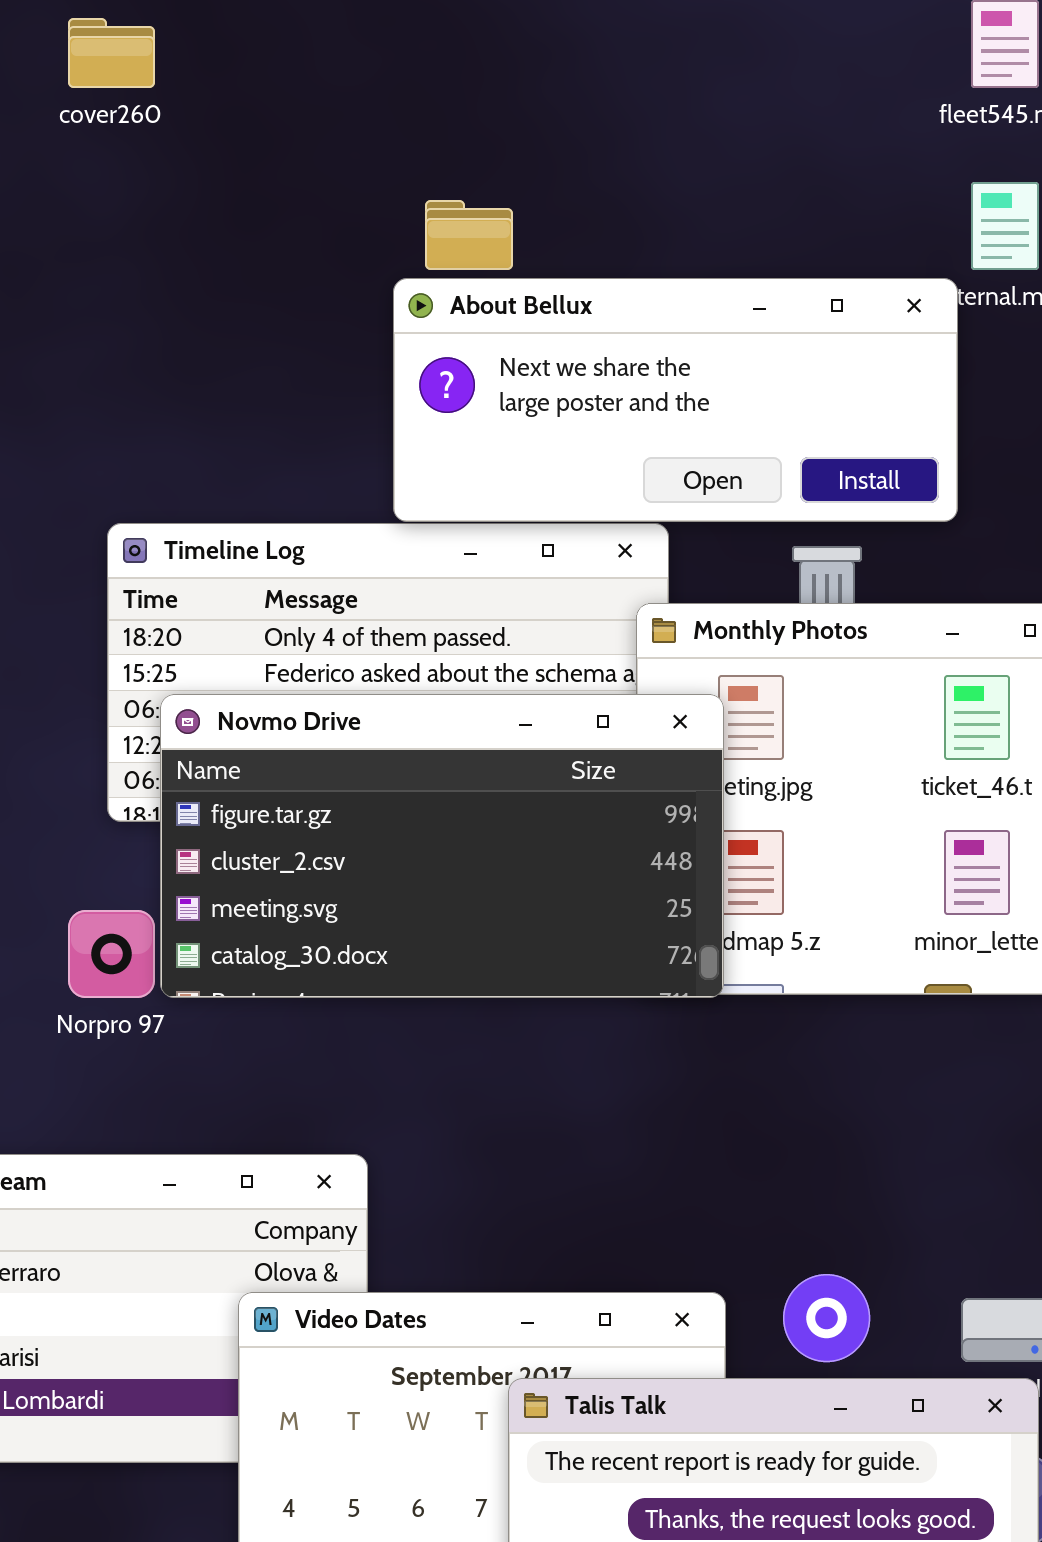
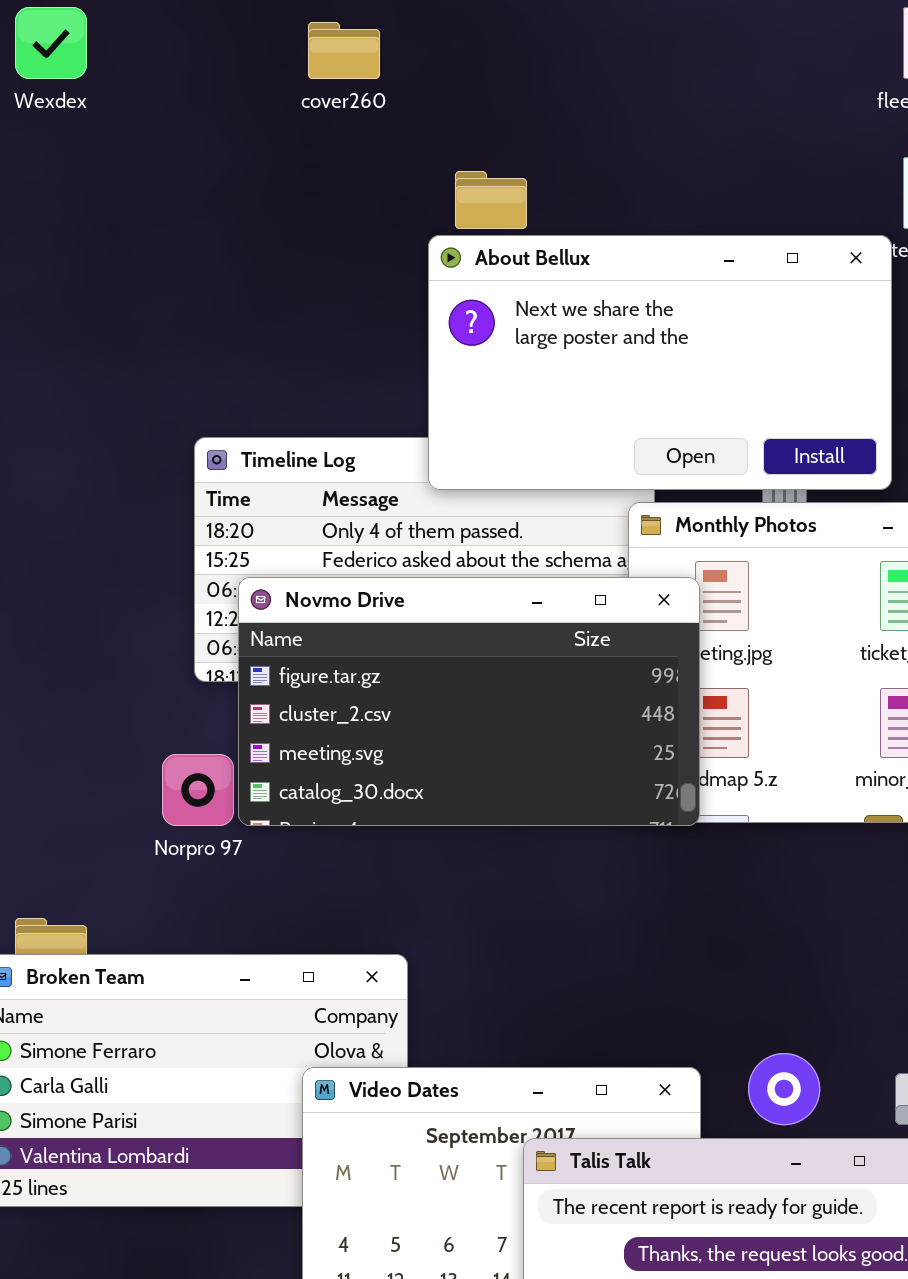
cover260: [68,18,155,88] -> [308,22,380,79], moved
About Bellux: [393,278,958,522] -> [428,235,892,490], resized

